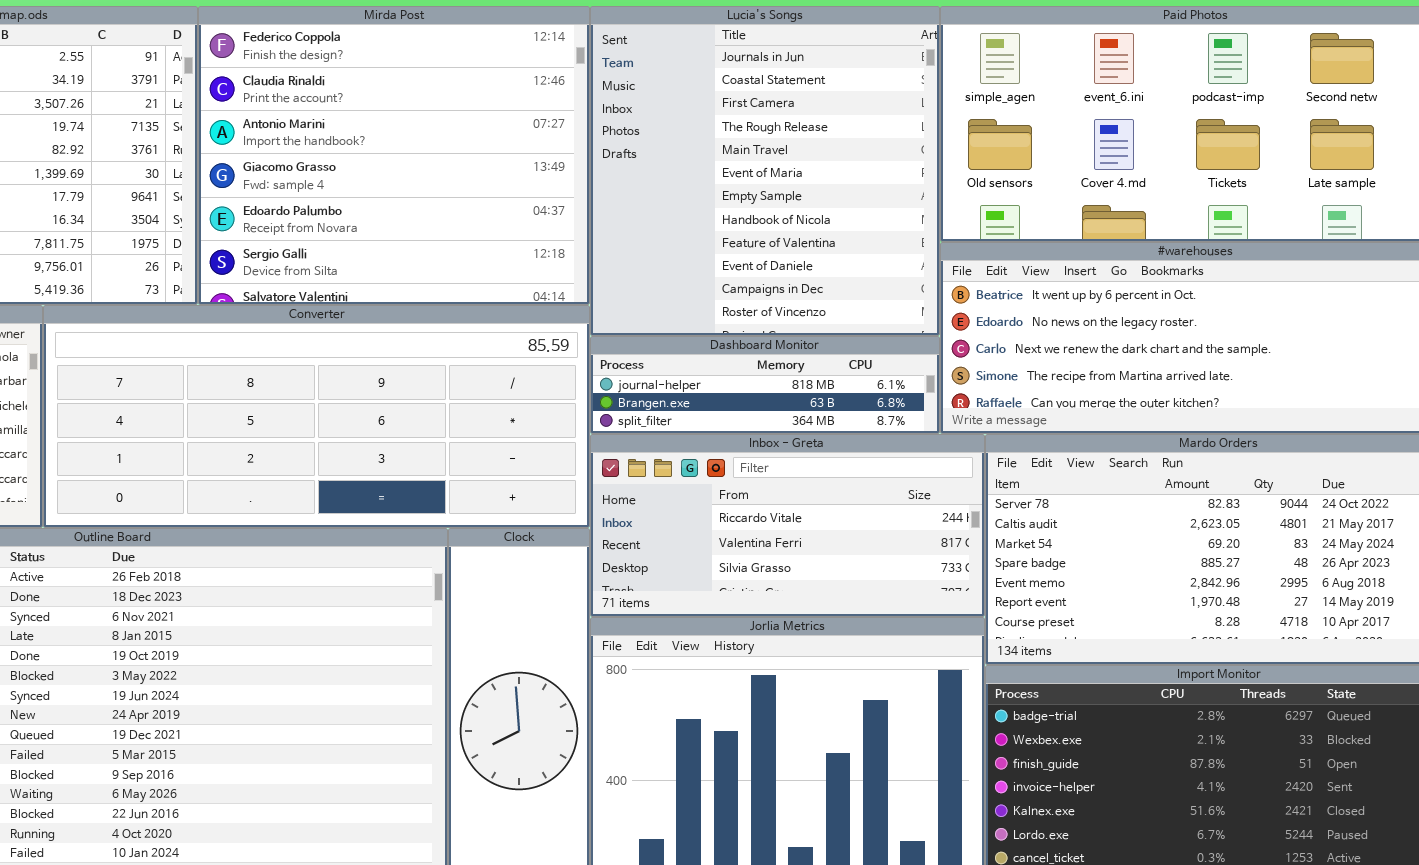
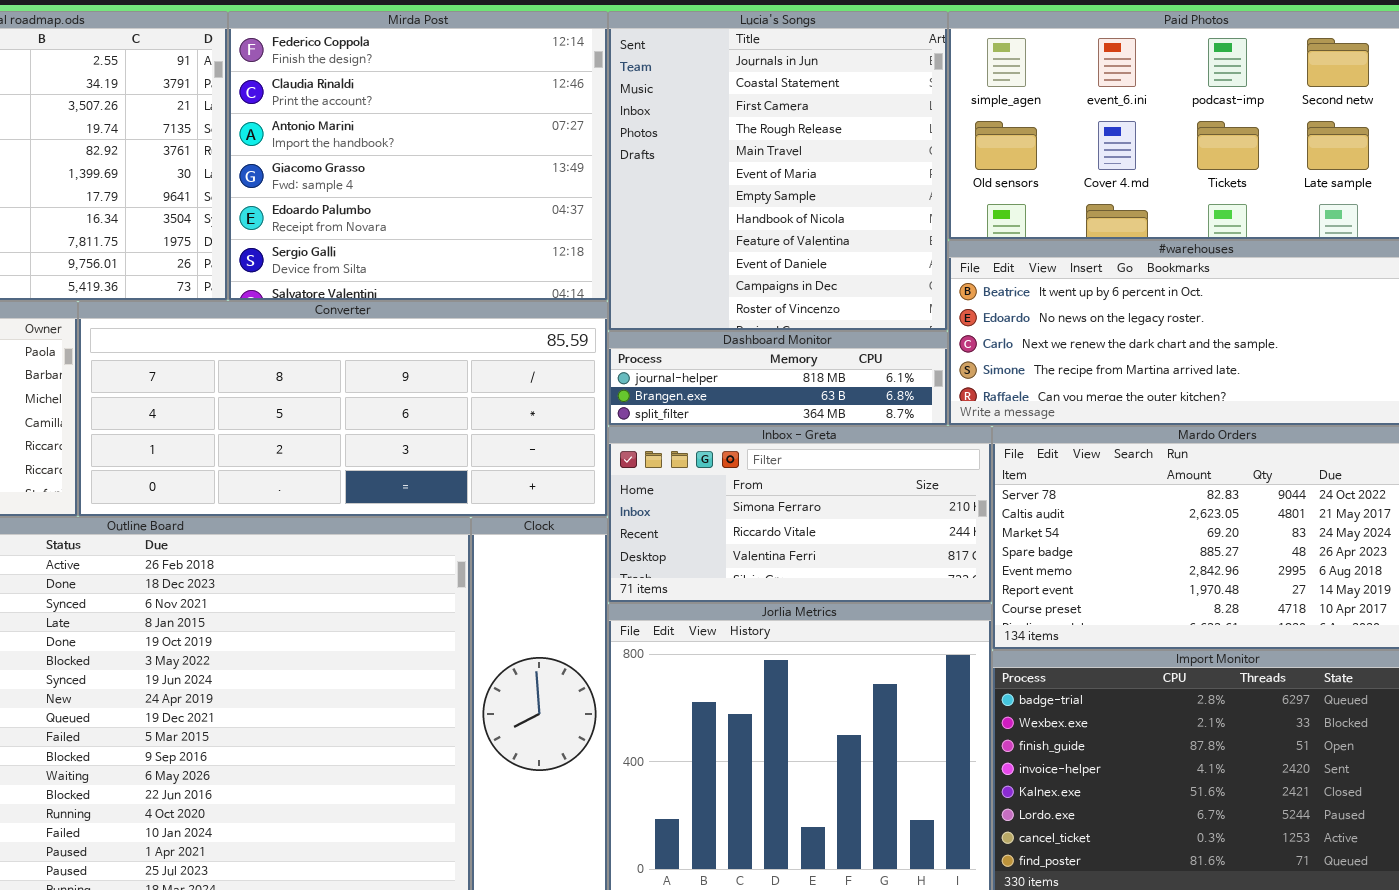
Inbox - Greta: [590,434,985,617] -> [608,426,992,603], scrolled up 1 row

